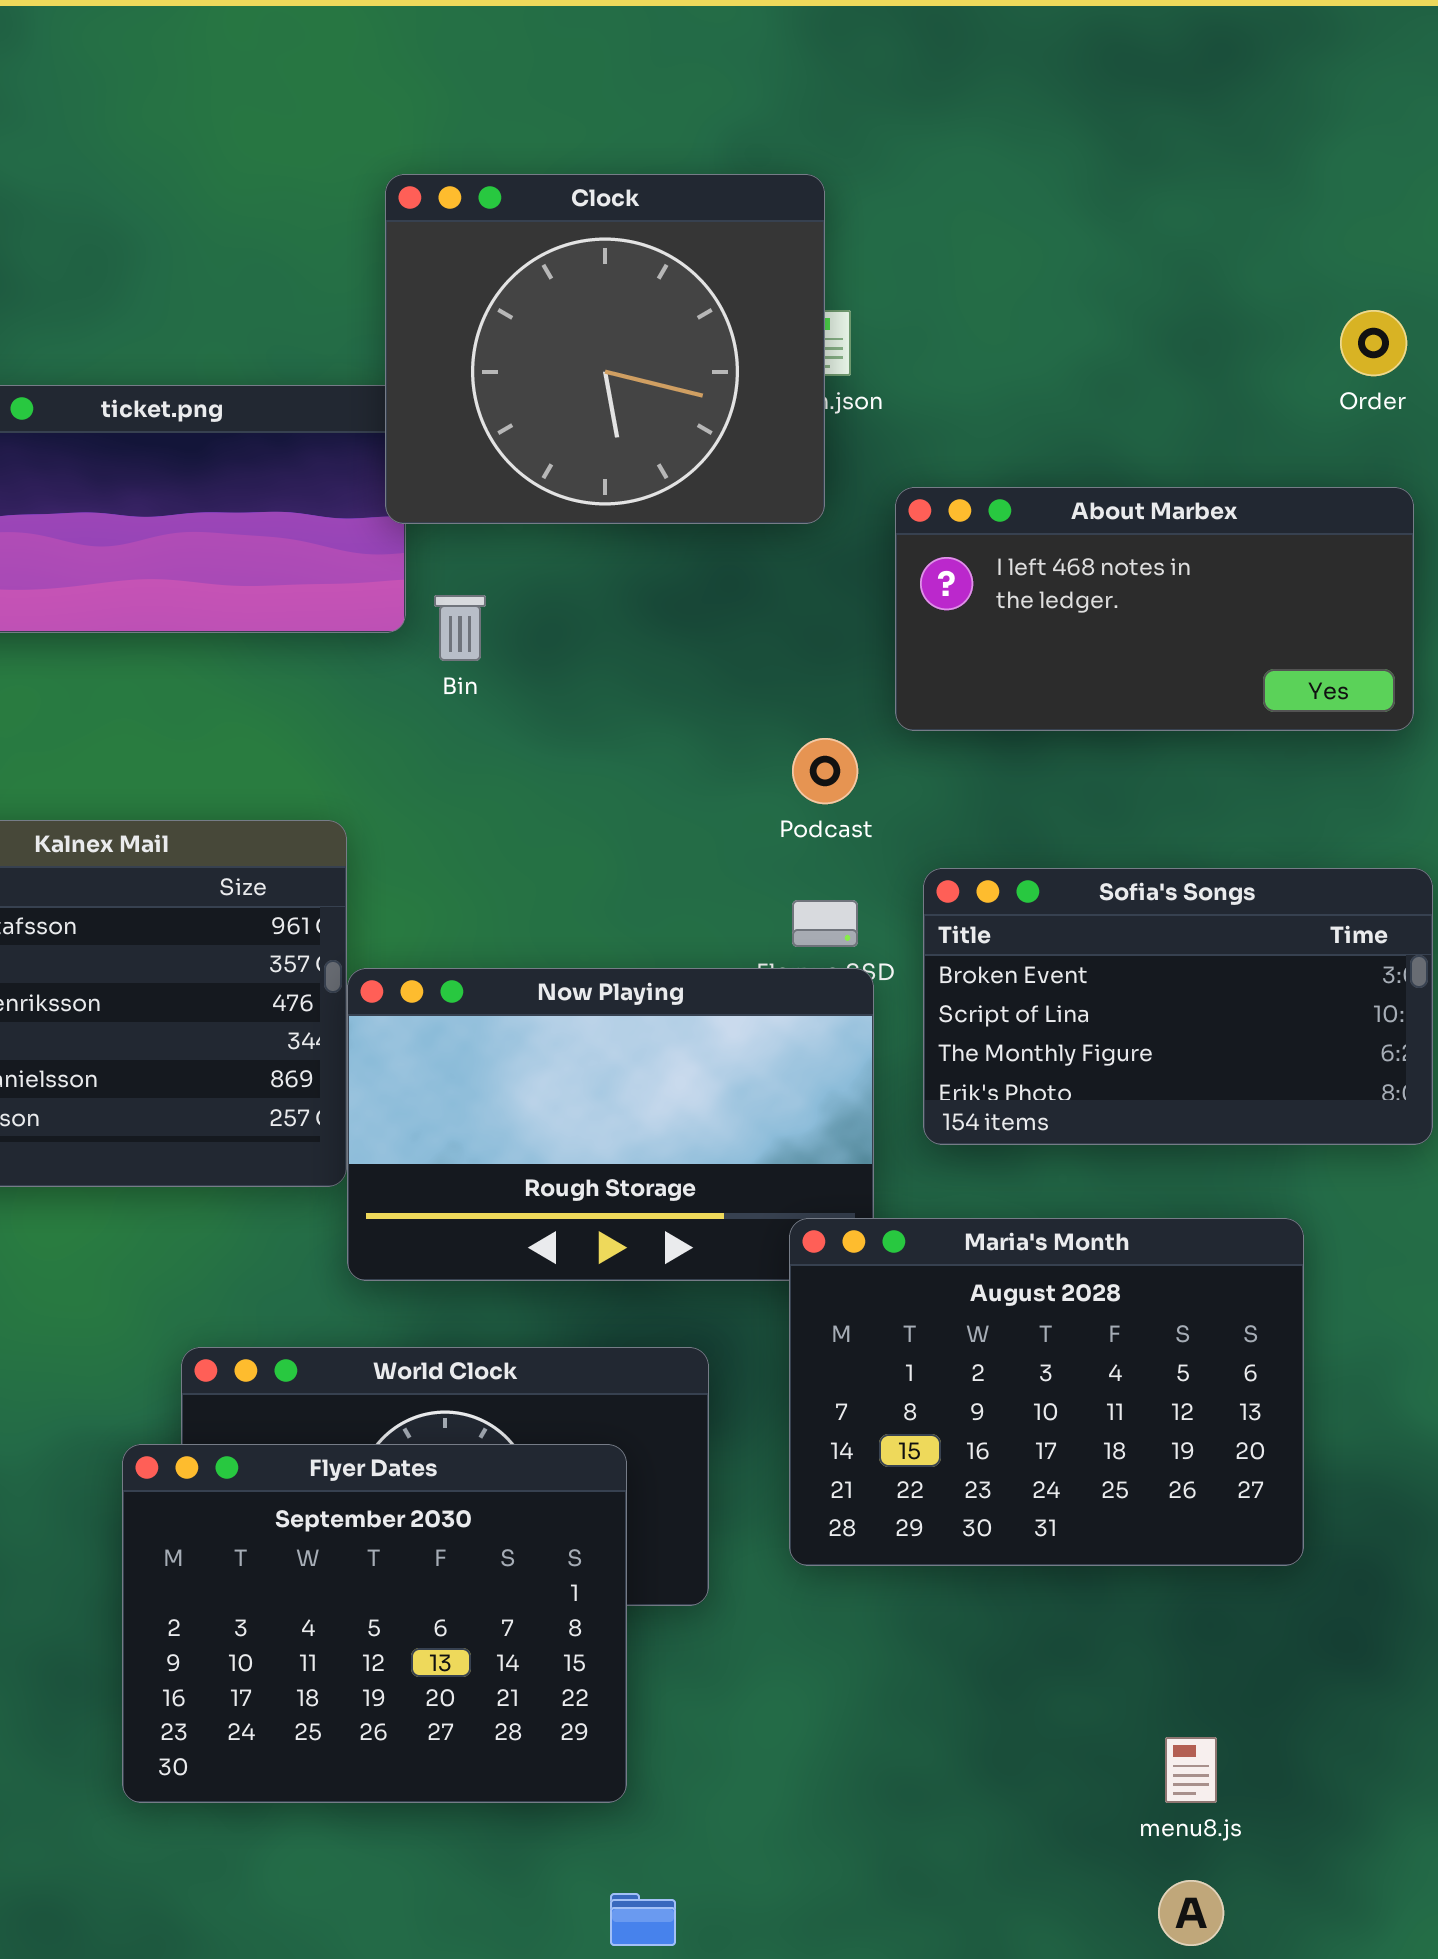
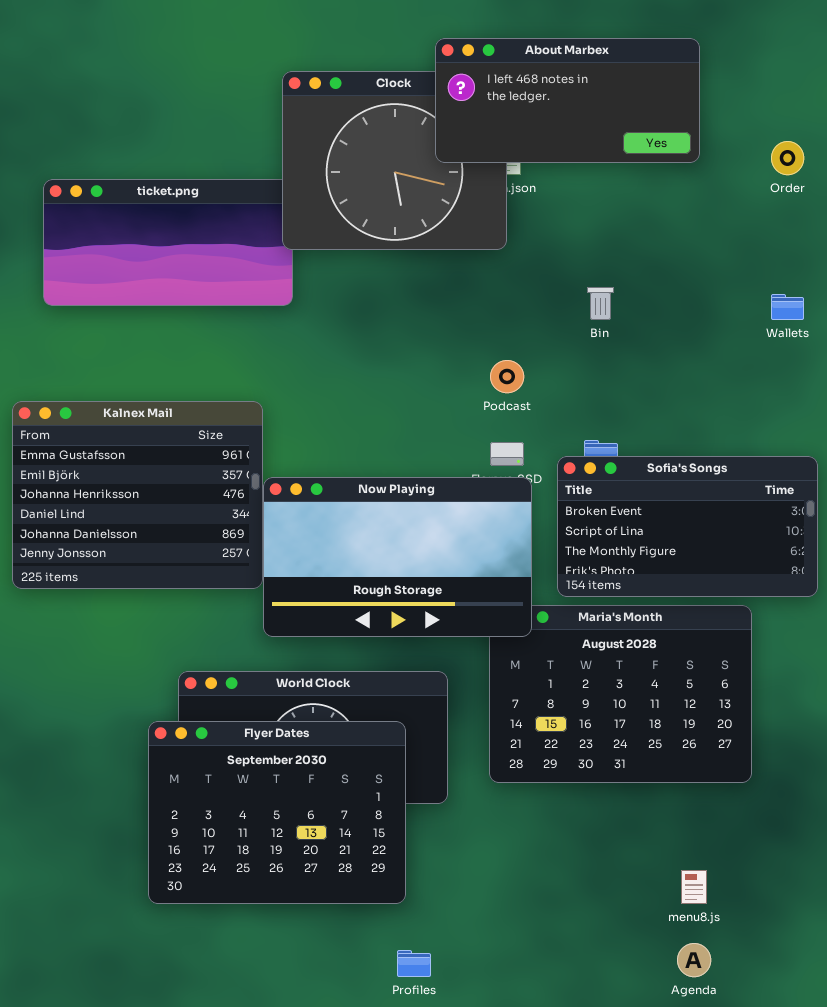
About Marbex: [895,487,1414,731] -> [435,38,700,163], moved
Bin: [434,595,486,661] -> [587,287,614,320], moved
Sofia's Songs: [923,868,1433,1145] -> [557,456,818,597], moved
Now Playing: [347,968,874,1281] -> [263,477,532,637], raised

